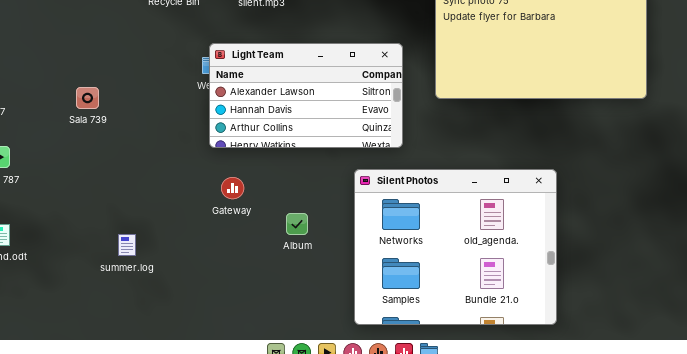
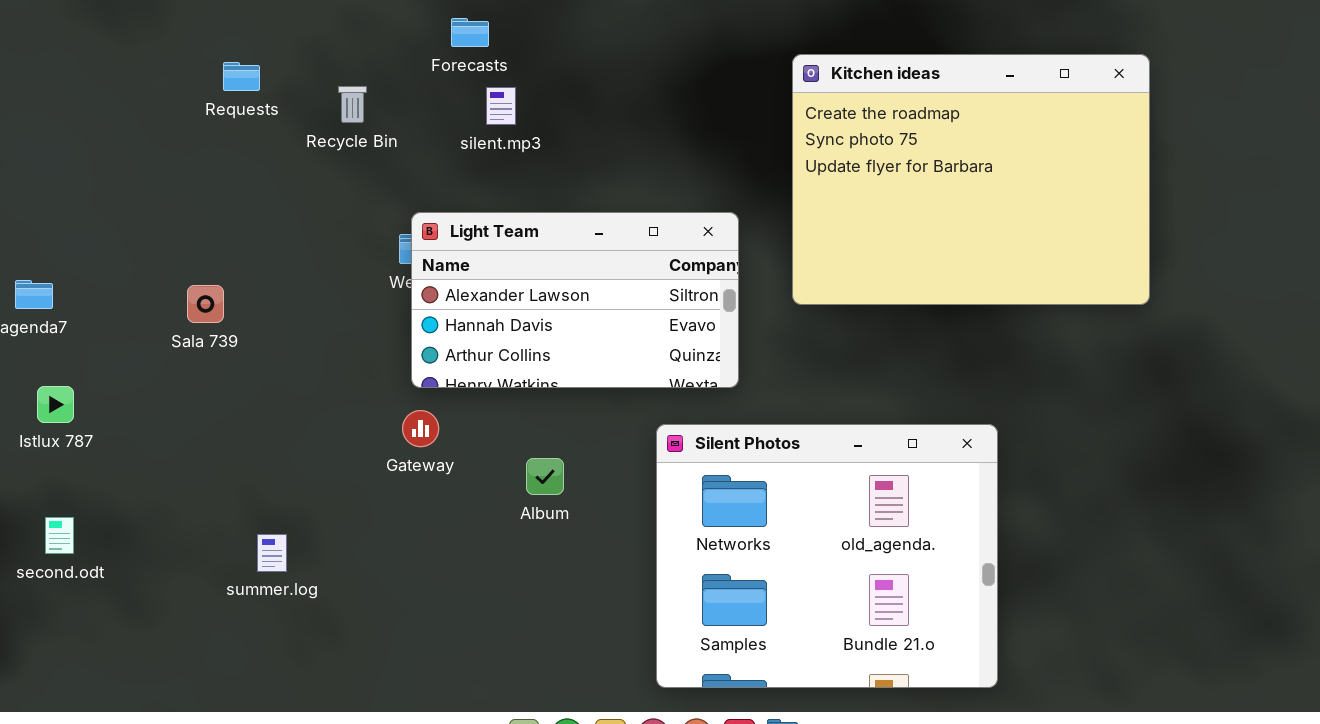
Gateway: [221,177,244,199] -> [402,410,439,447], moved
Album: [286,213,308,235] -> [526,458,564,495], moved

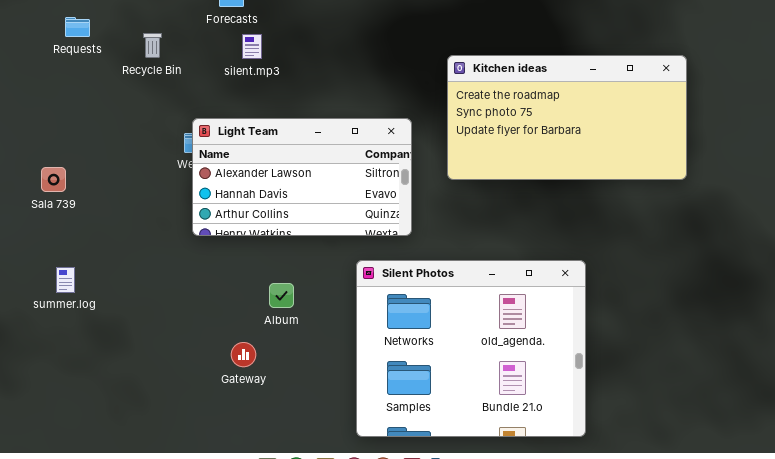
Kitchen ideas: [792,54,1150,305] -> [447,55,687,180], resized
Gateway: [402,410,439,447] -> [231,342,256,367], moved
summer.log: [257,534,287,572] -> [56,267,75,293], moved

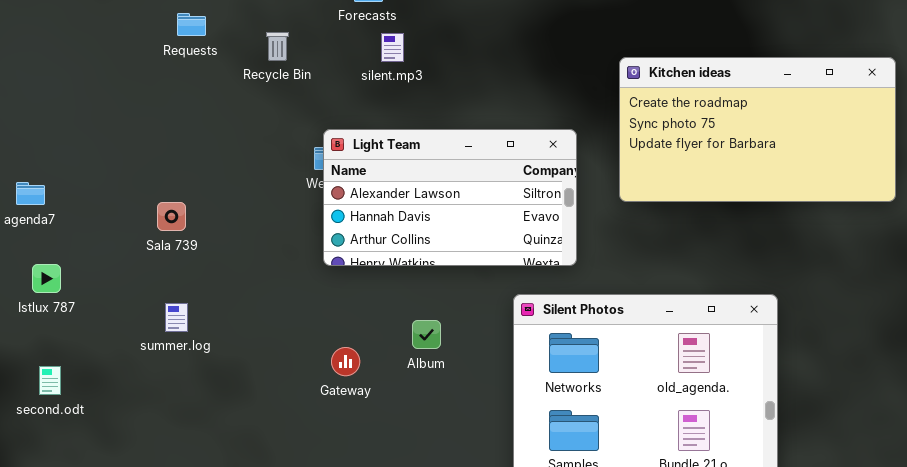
Sala 739: [41,167,66,192] -> [157,202,186,231], moved
Gateway: [231,342,256,367] -> [331,347,360,376], moved

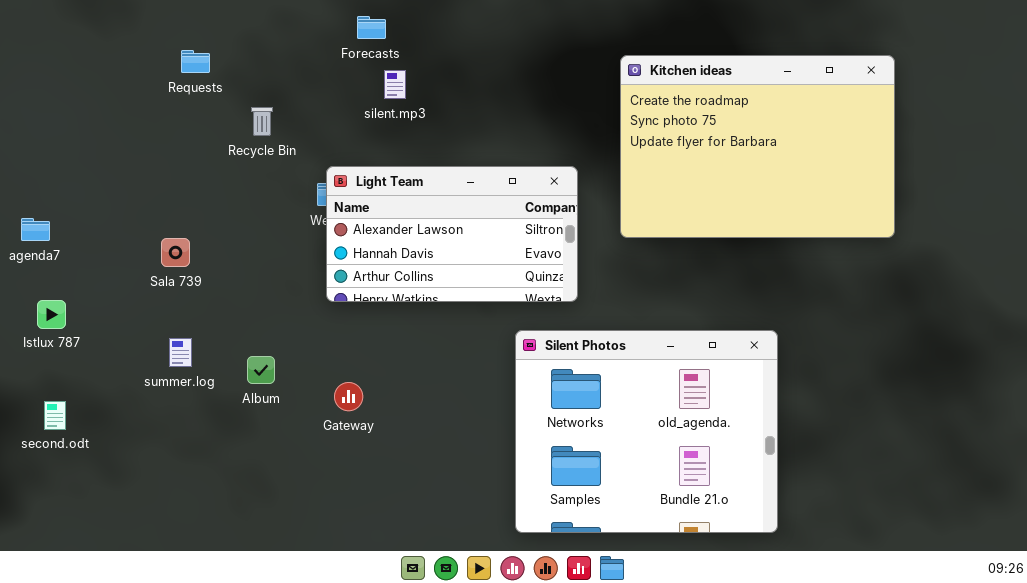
Recycle Bin: [266,32,289,61] -> [251,107,273,136], moved
Kitchen ideas: [619,57,896,202] -> [620,55,895,238], resized
Album: [412,320,441,349] -> [247,356,275,384], moved

